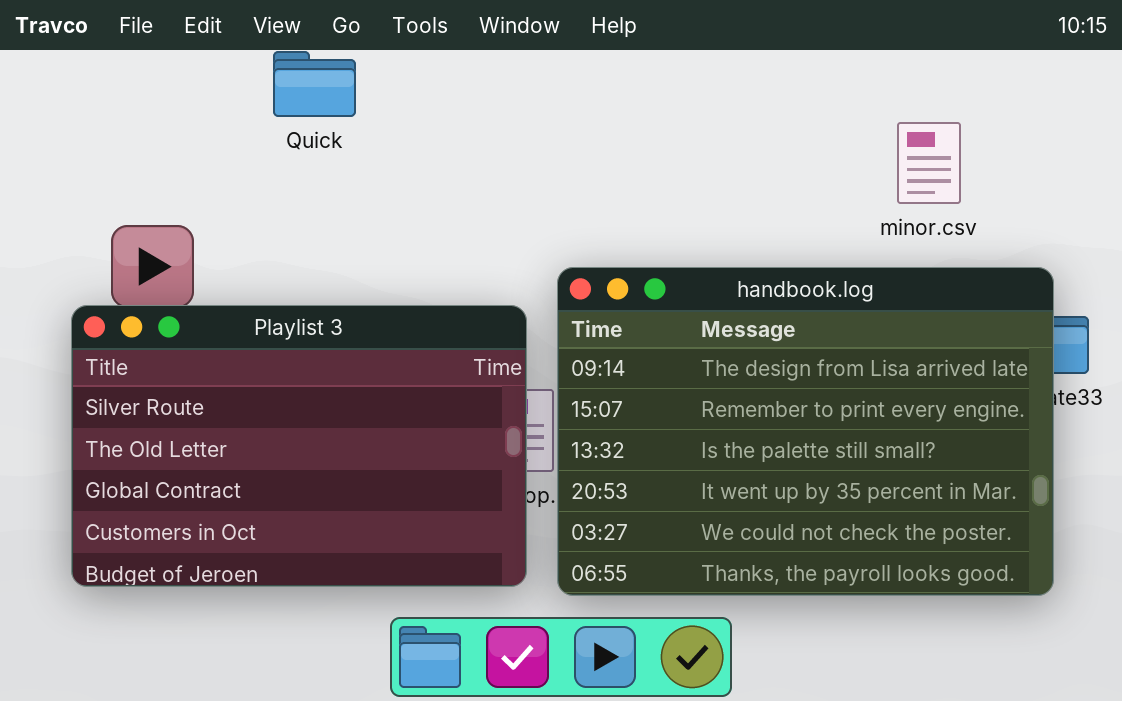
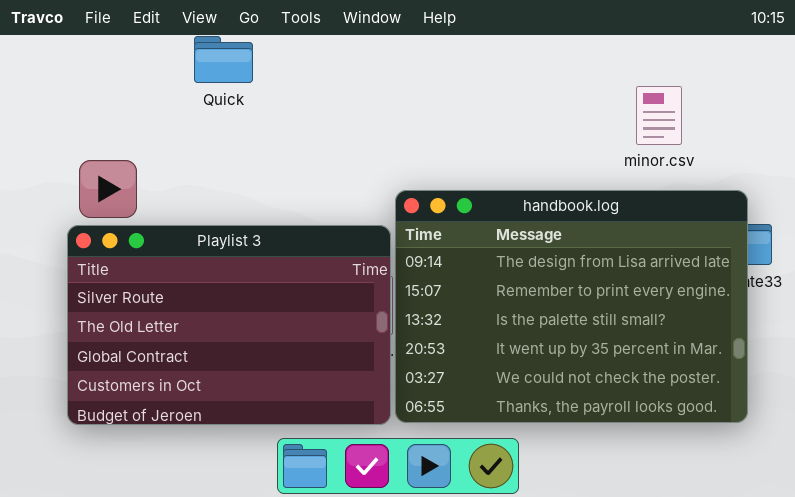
Playlist 3: [71,305,527,587] -> [67,225,391,425], moved

